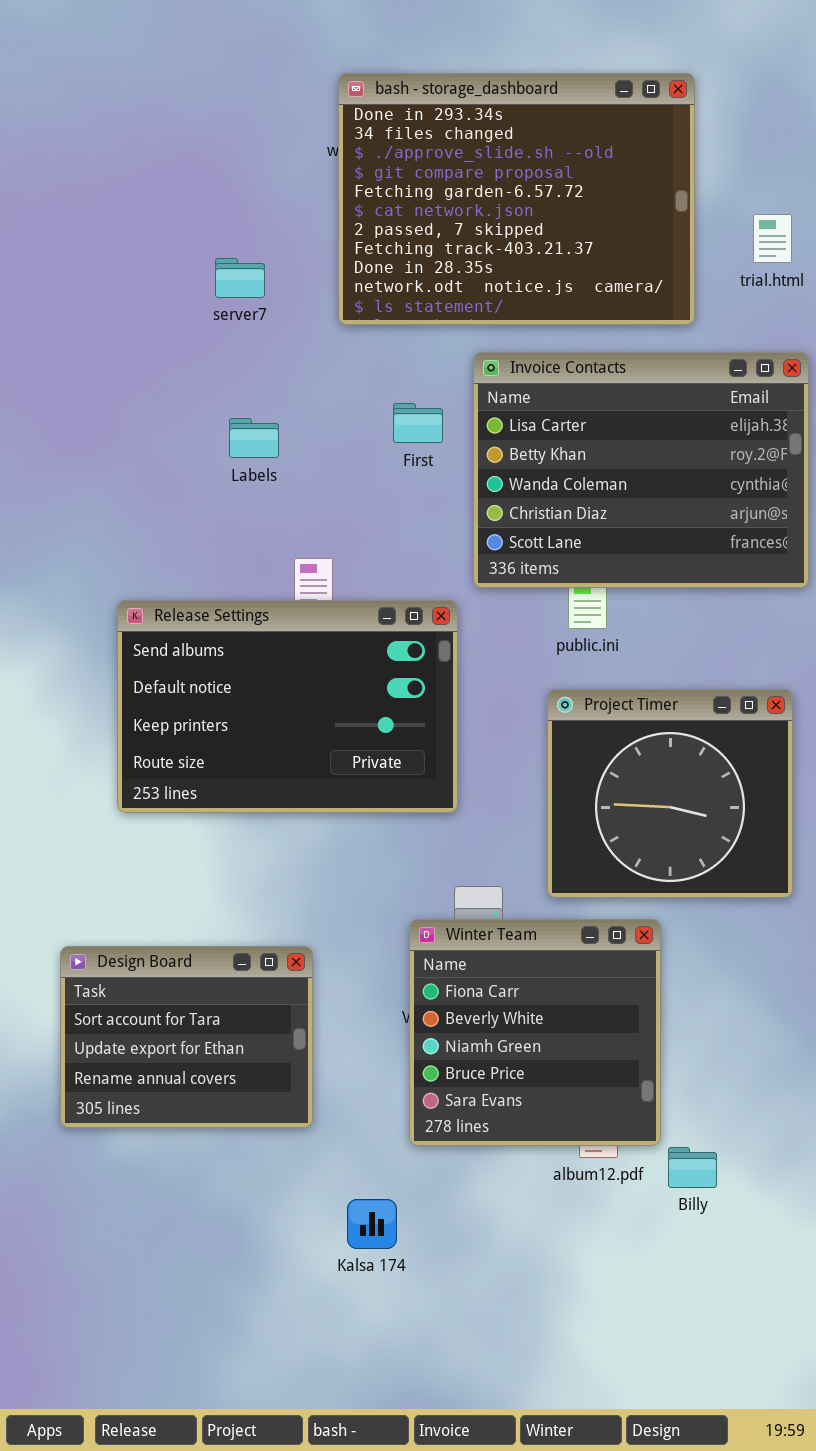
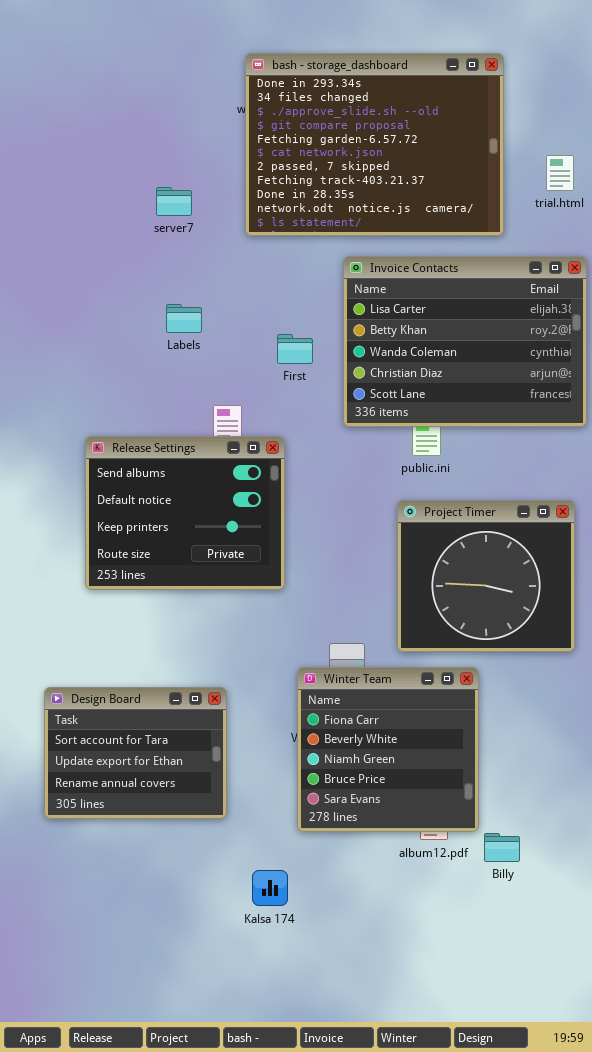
First: [393,403,443,443] -> [277,334,313,364], moved
Release Settings: [117,600,458,813] -> [85,436,285,590], resized

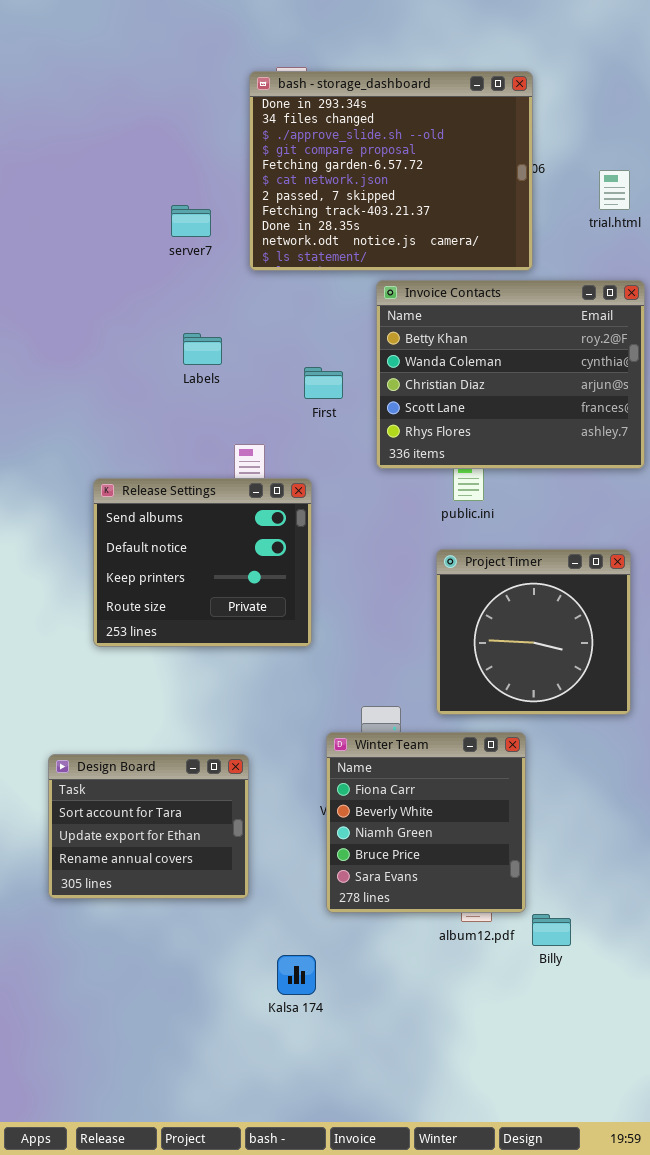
bash - storage_dashboard: [245,53,504,236] -> [249,71,533,271], moved
Invoice Contacts: [343,256,587,427] -> [376,280,645,469], scrolled down 1 row

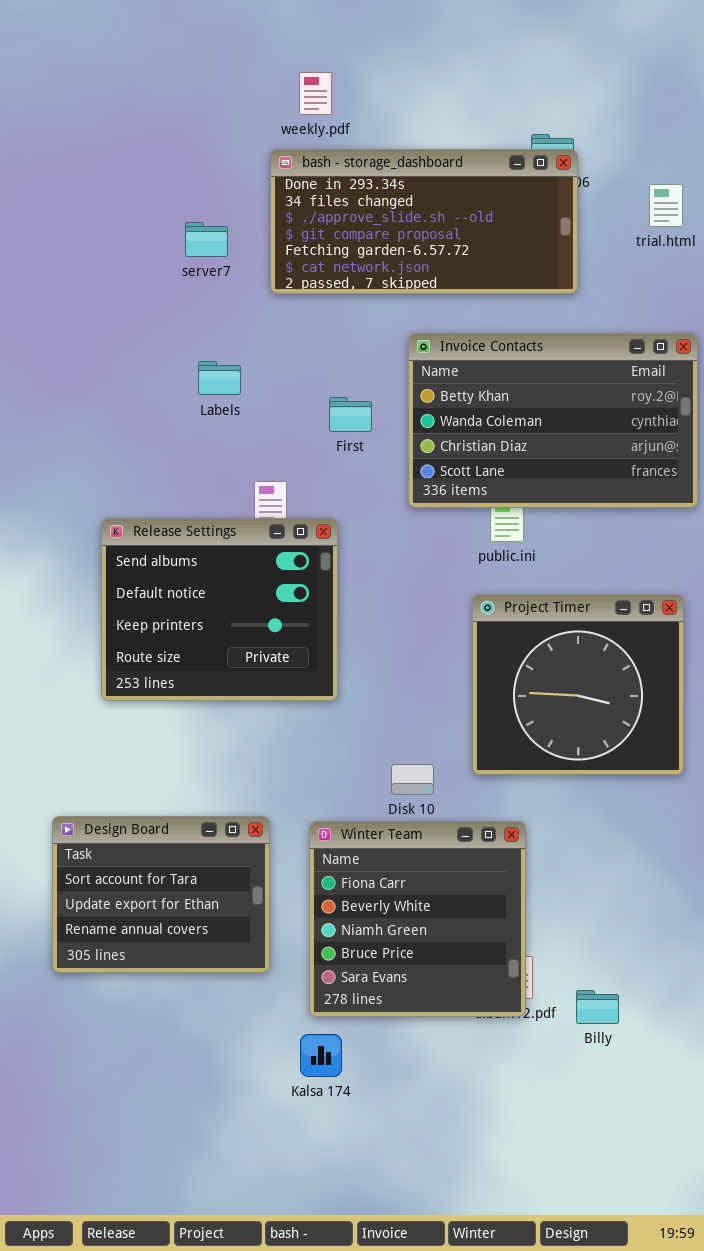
bash - storage_dashboard: [249,71,533,271] -> [270,149,578,294], resized
Invoice Contacts: [376,280,645,469] -> [408,333,698,508], resized
Winter Team: [326,732,526,913] -> [309,821,526,1017], moved

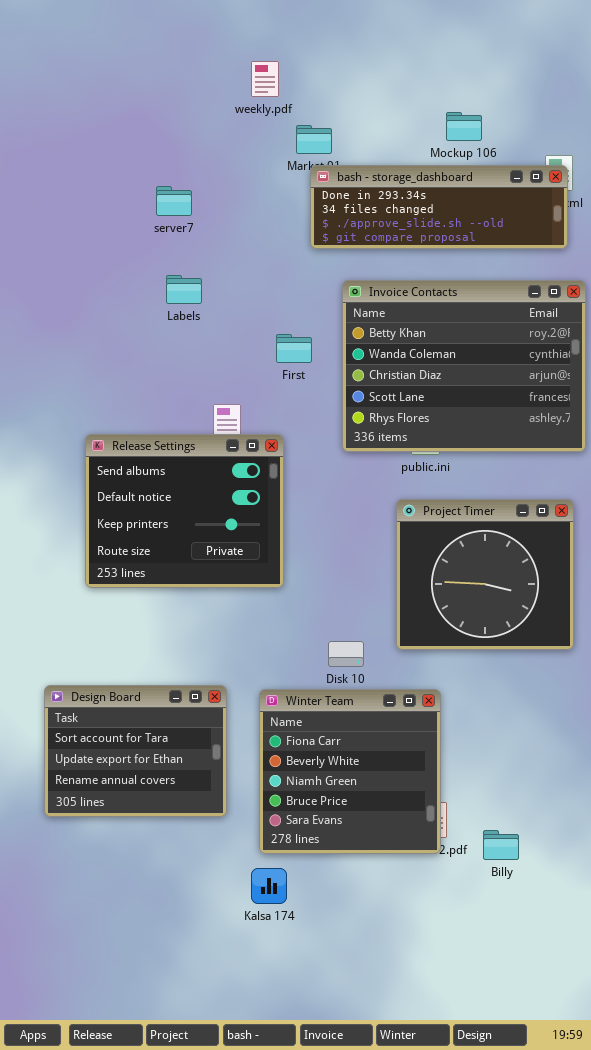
bash - storage_dashboard: [270,149,578,294] -> [310,165,568,249], moved, resized
Invoice Contacts: [408,333,698,508] -> [342,280,586,452], resized
Labels: [198,361,241,395] -> [166,275,202,304], moved

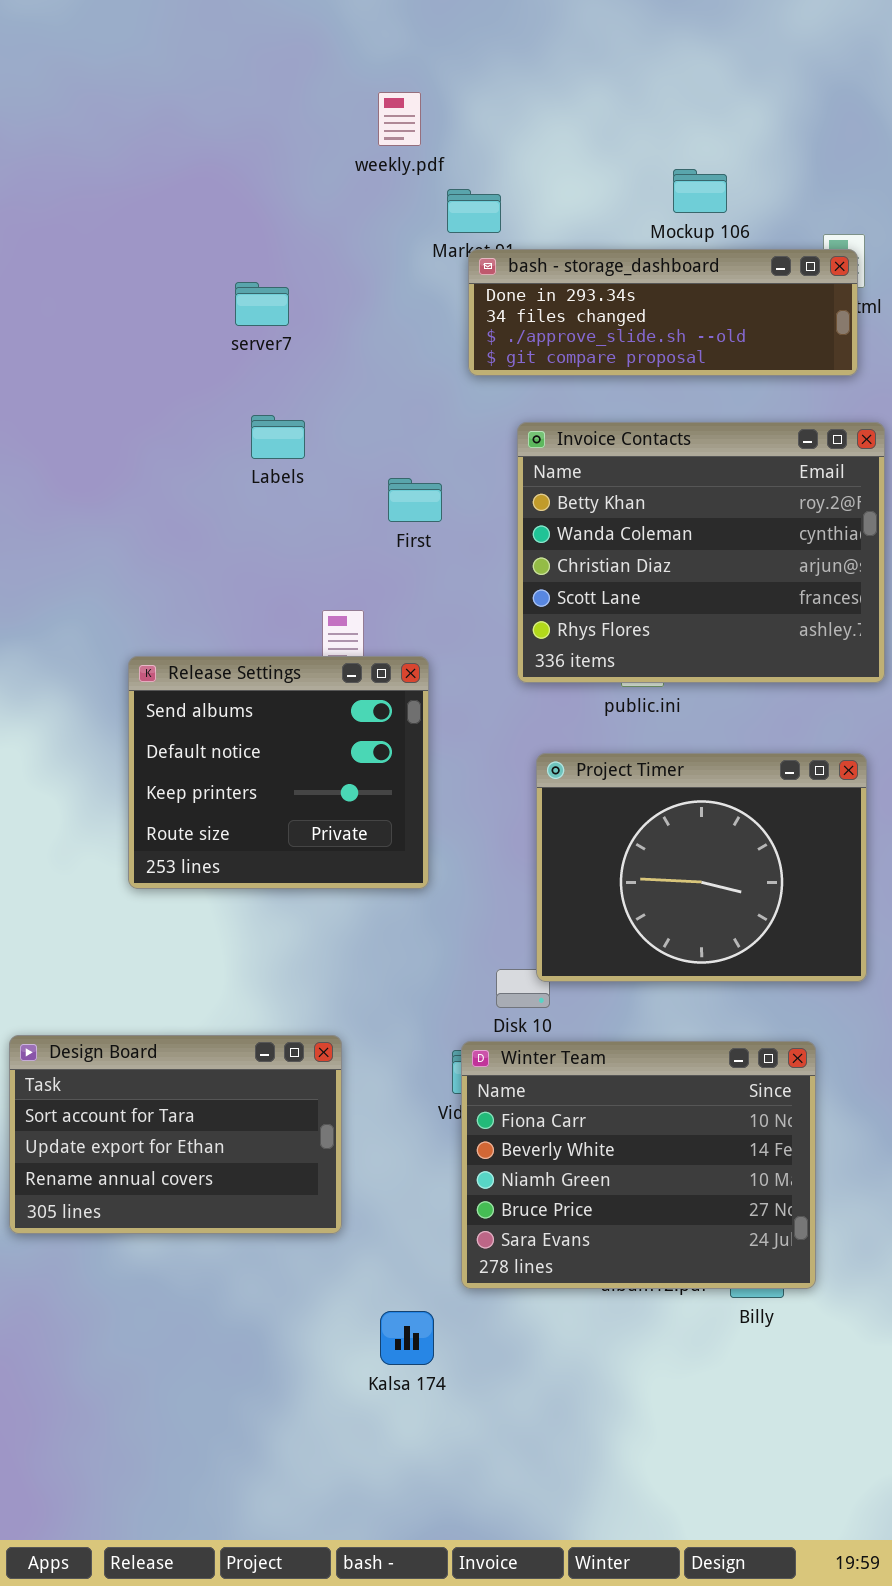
First: [276,334,312,363] -> [388,478,442,522], moved
Project Timer: [396,499,574,650] -> [536,753,867,982], resized
Design Board: [44,685,227,817] -> [9,1035,342,1234], resized
Winter Team: [259,689,441,854] -> [461,1041,816,1289], moved, resized

